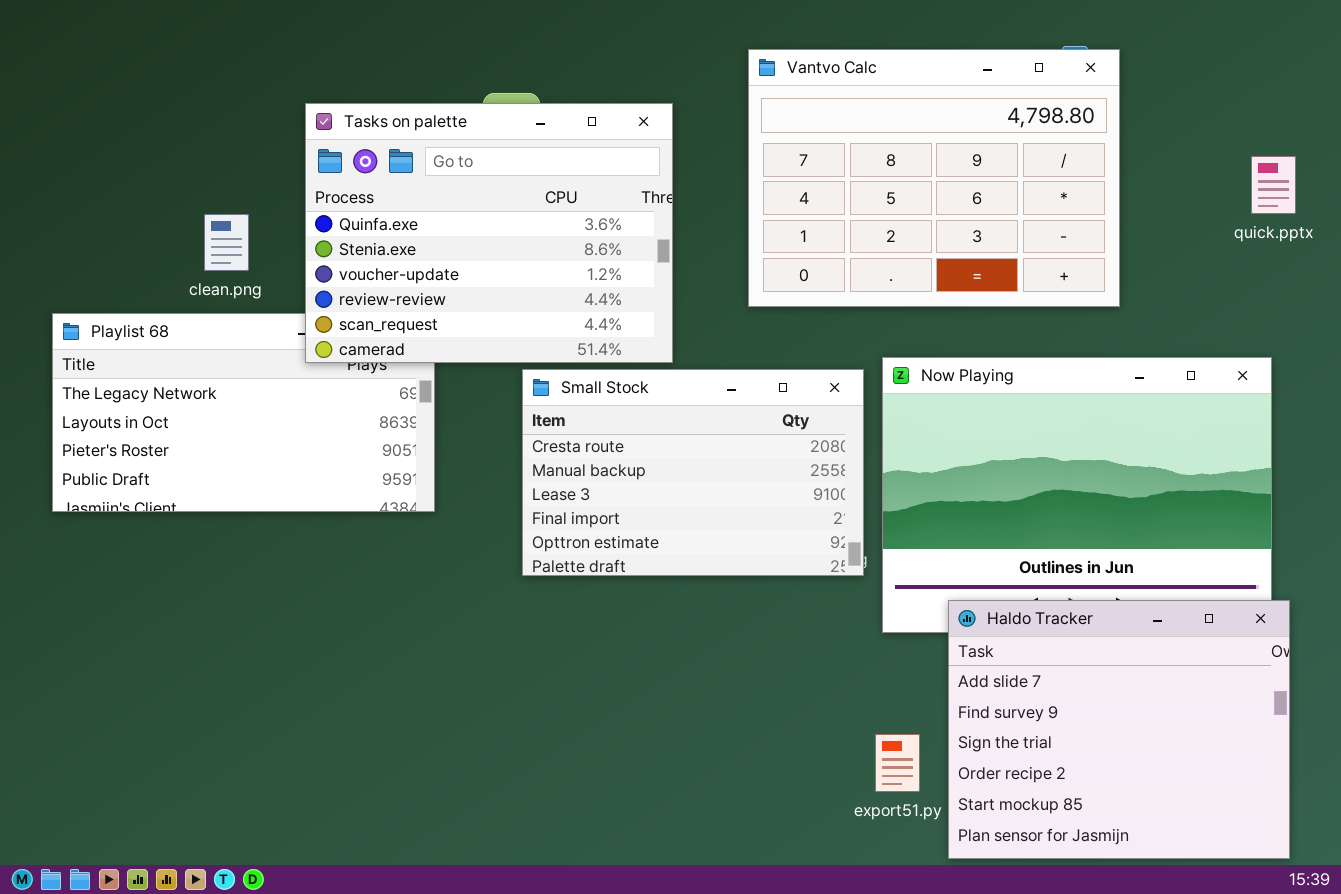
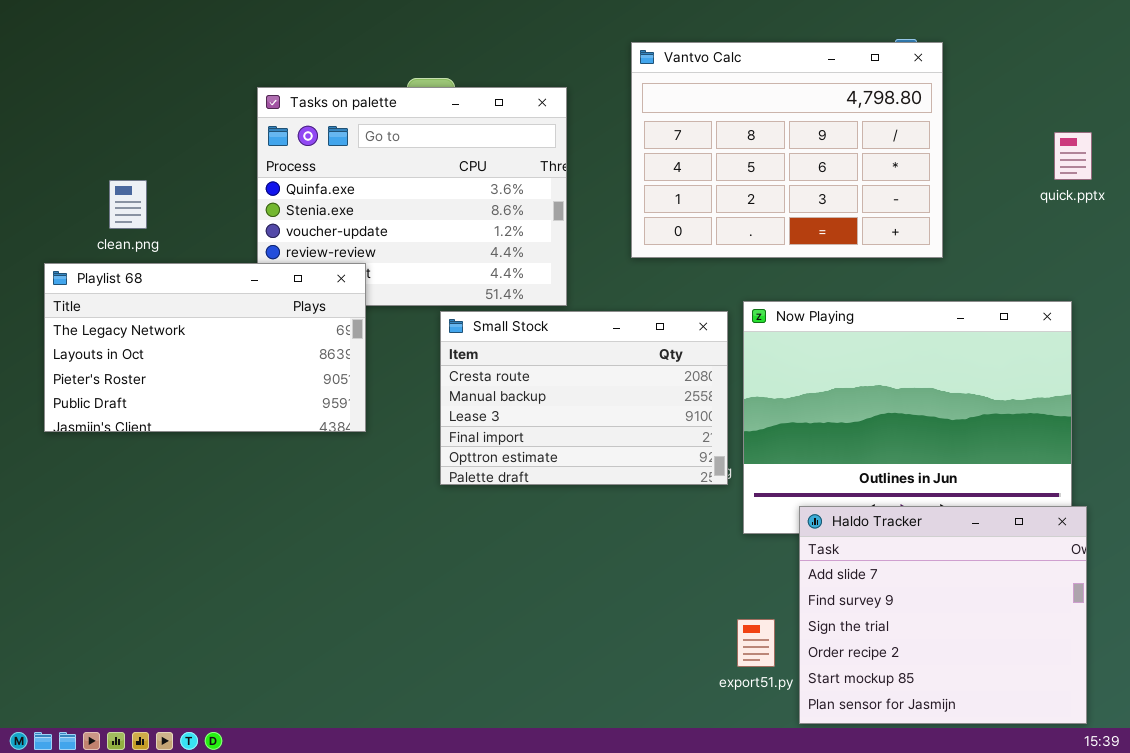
clean.png: [204,214,249,271] -> [109,180,147,229], moved
Playlist 68: [52,313,435,512] -> [44,263,366,432], raised

